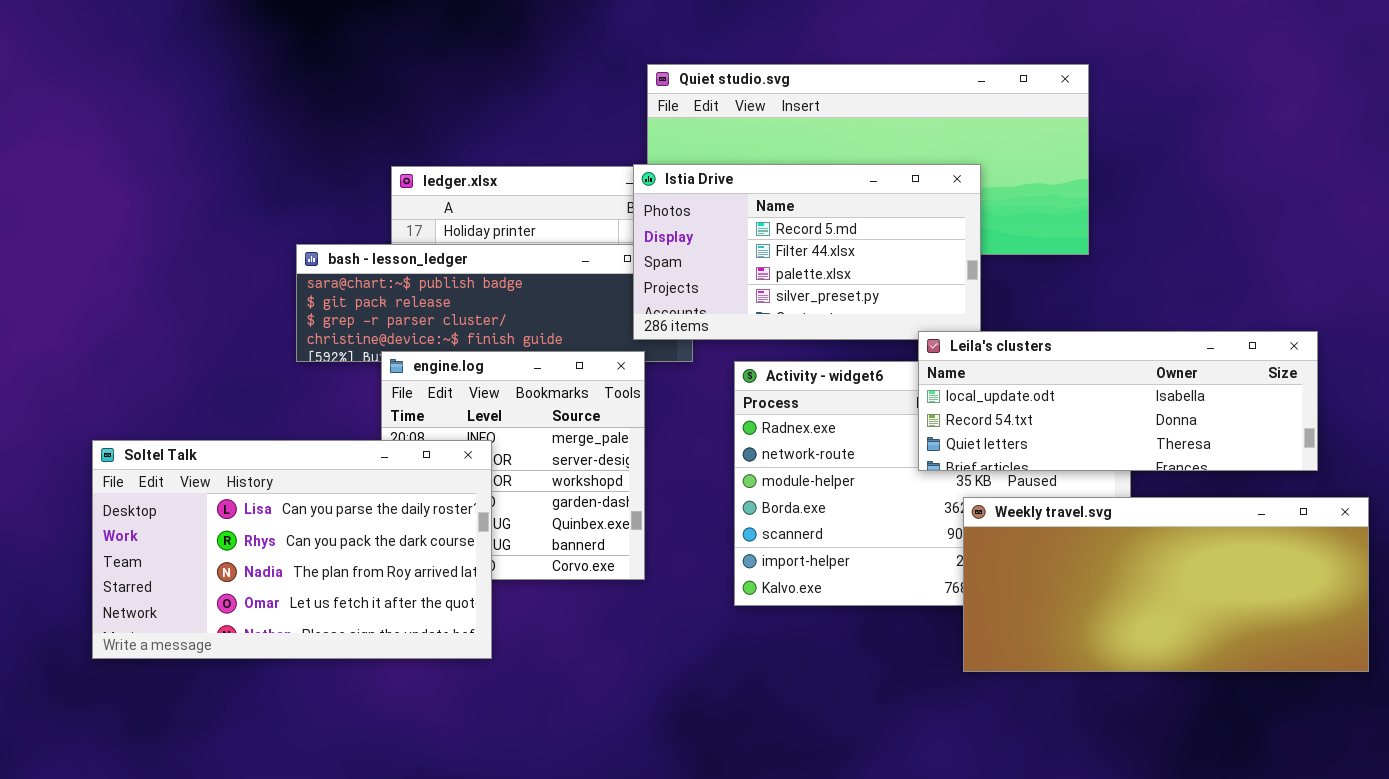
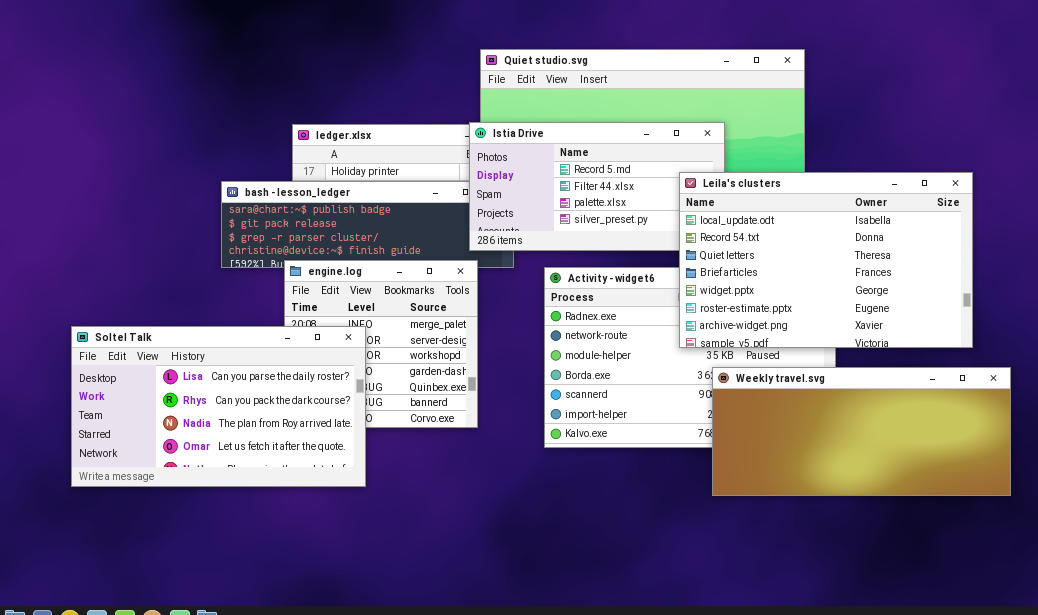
Leila's clusters: [918,331,1318,471] -> [679,172,973,348], resized

